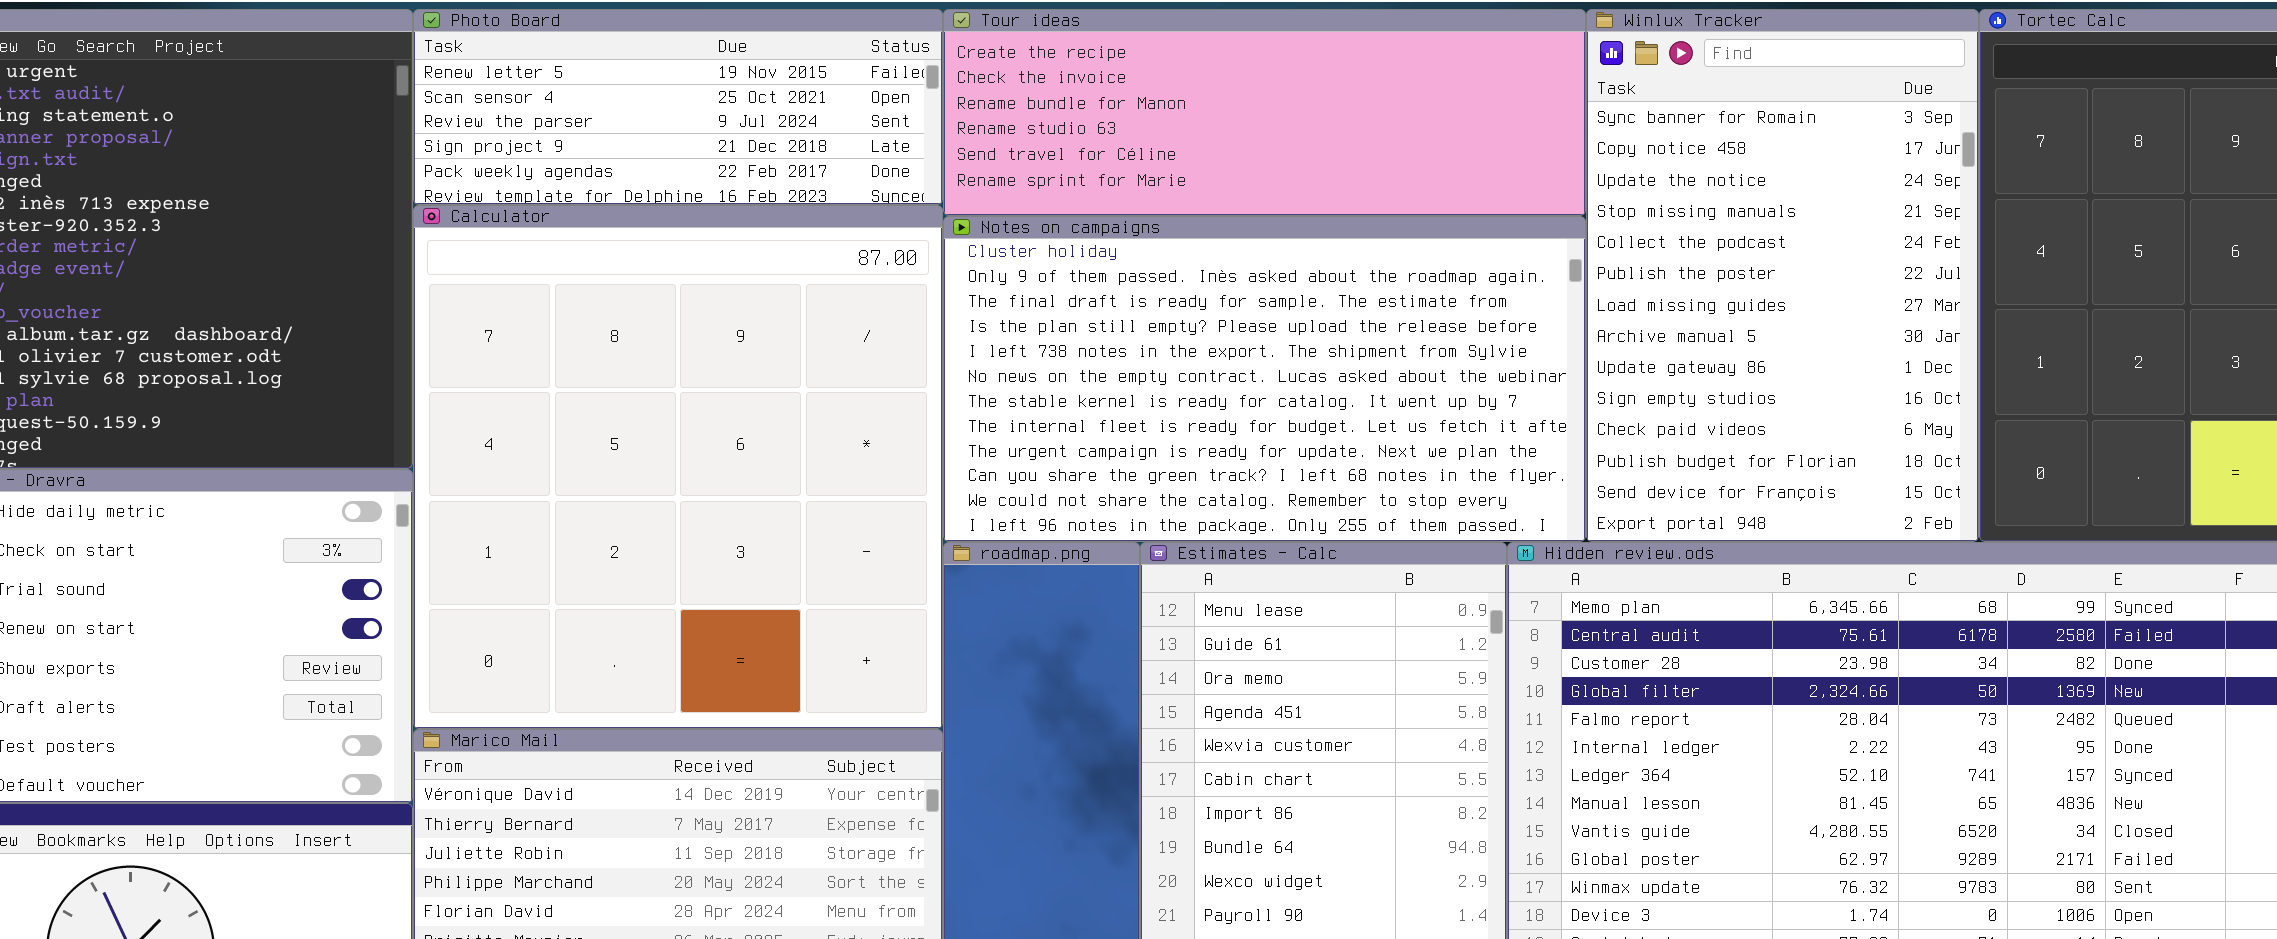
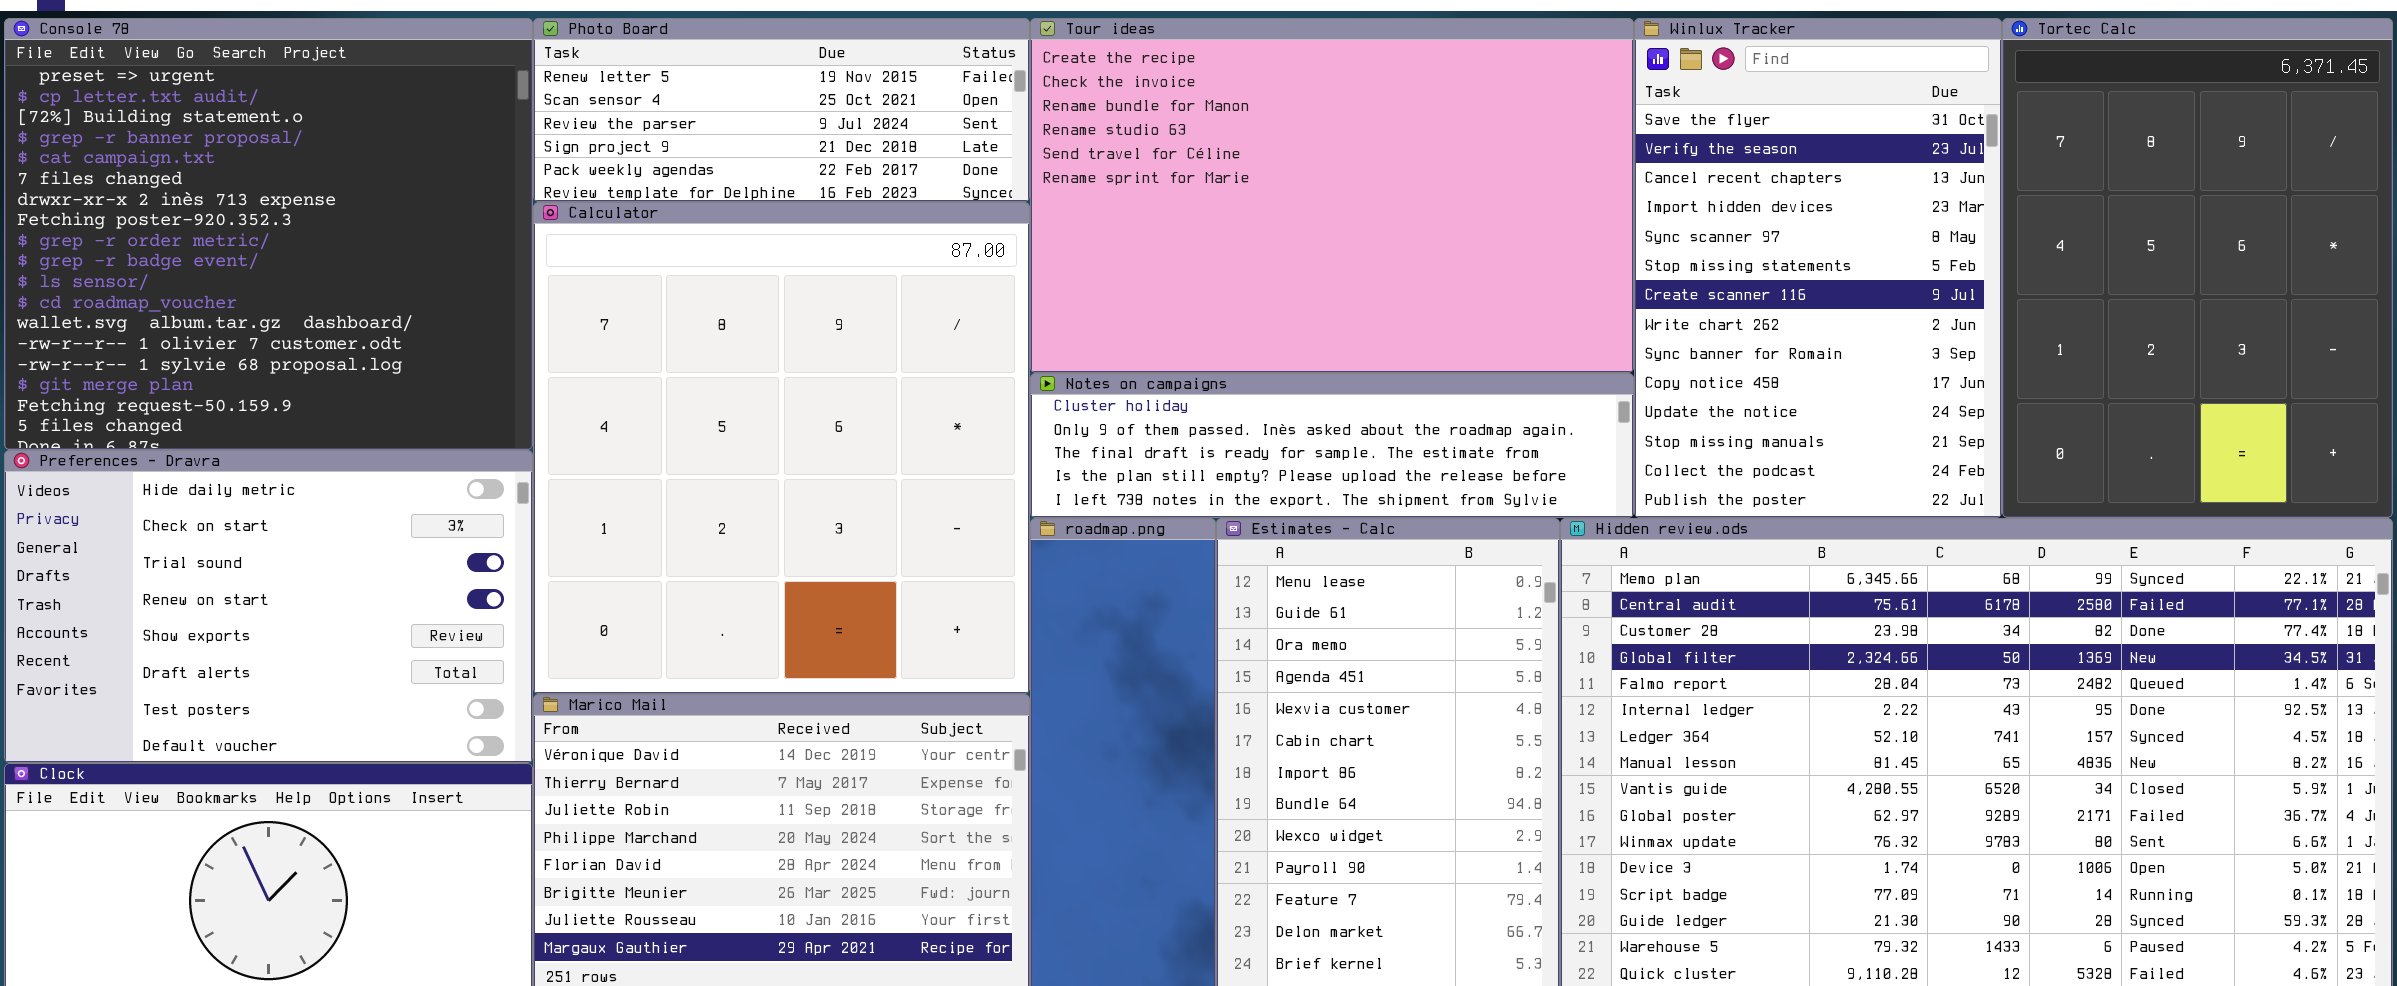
Tour ideas: [943,9,1586,216] -> [1030,18,1634,373], resized
Winlux Tracker: [1586,9,1979,542] -> [1634,18,2002,518], scrolled up 8 rows
Notes on campaigns: [943,216,1586,542] -> [1030,373,1634,518], resized

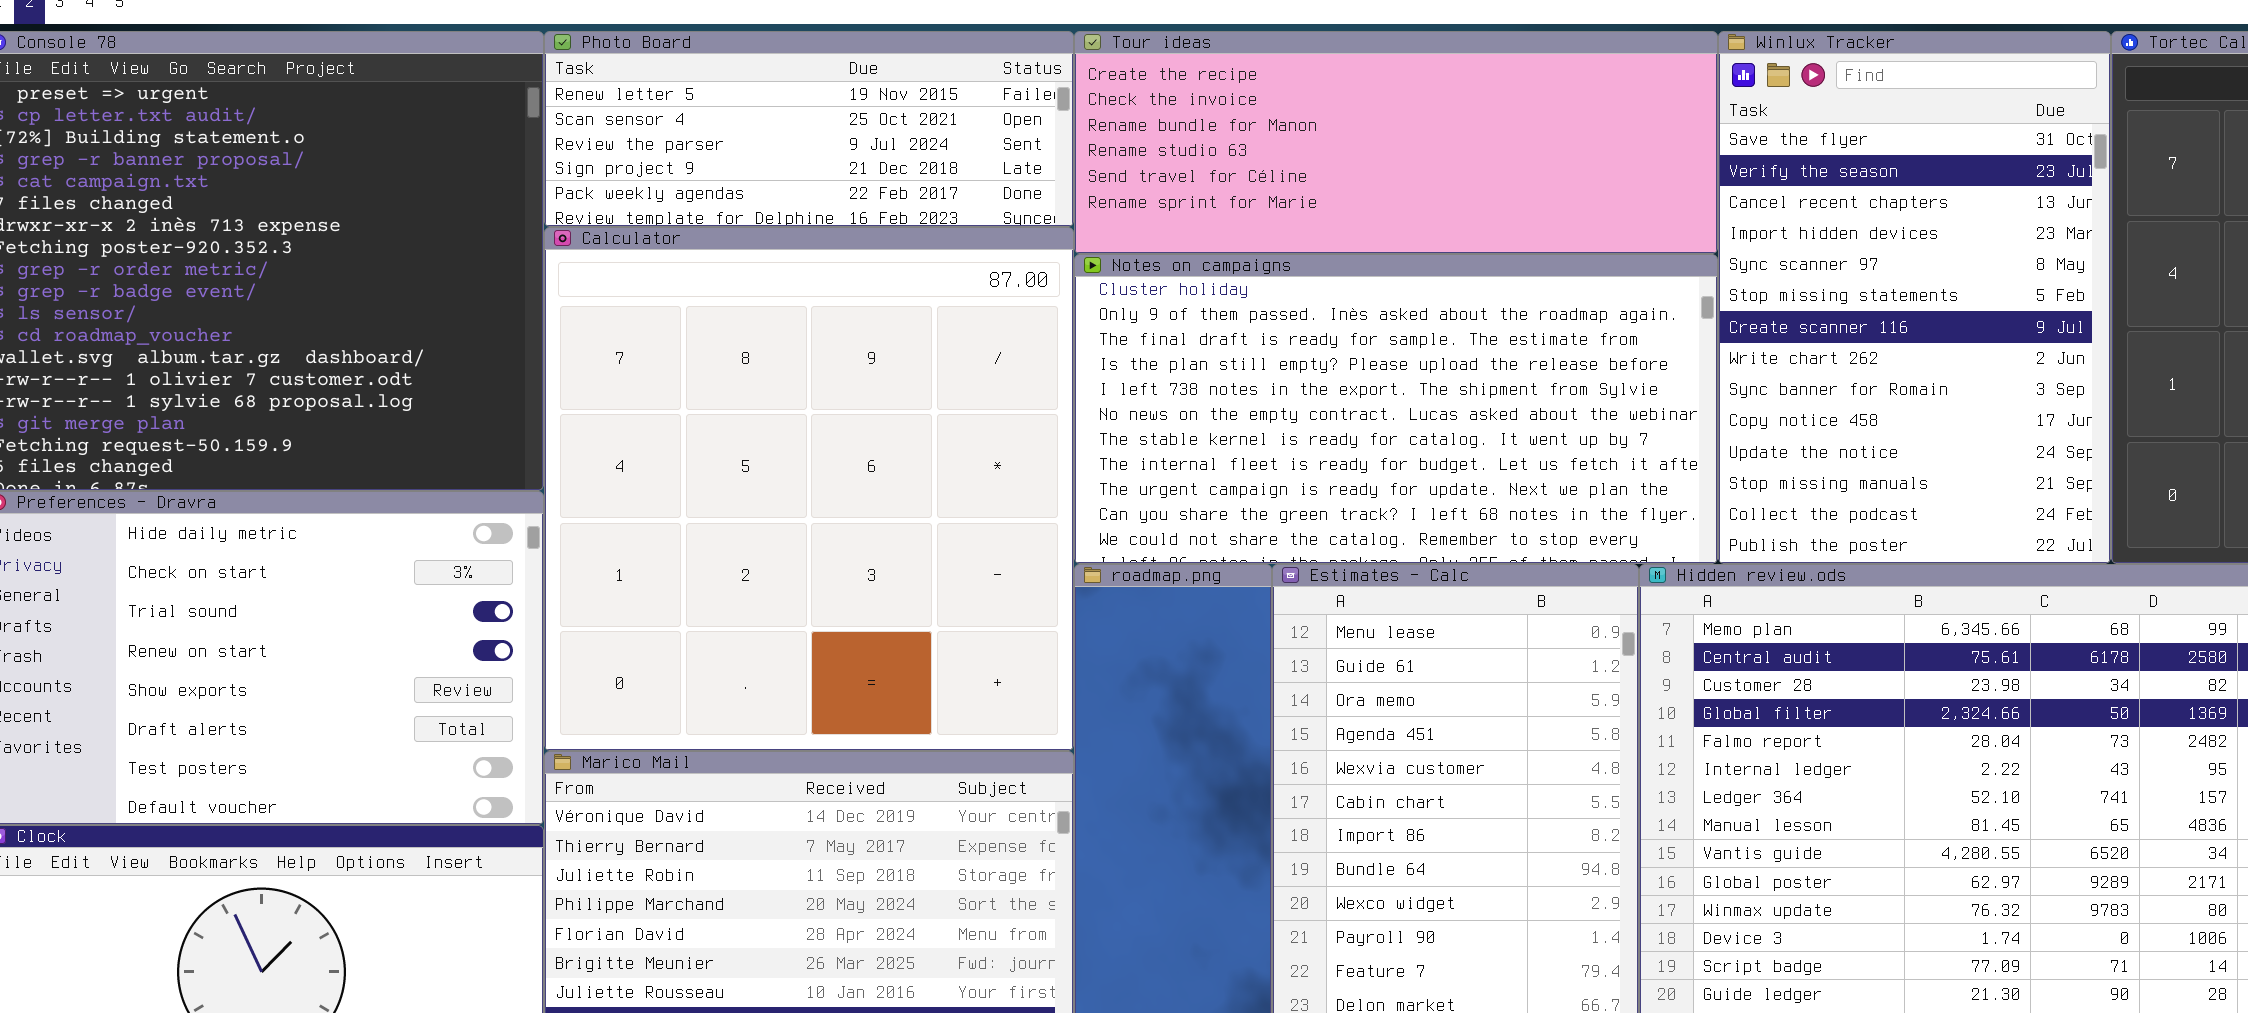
Tour ideas: [1030,18,1634,373] -> [1074,31,1718,254], resized
Notes on campaigns: [1030,373,1634,518] -> [1074,254,1718,564], resized

